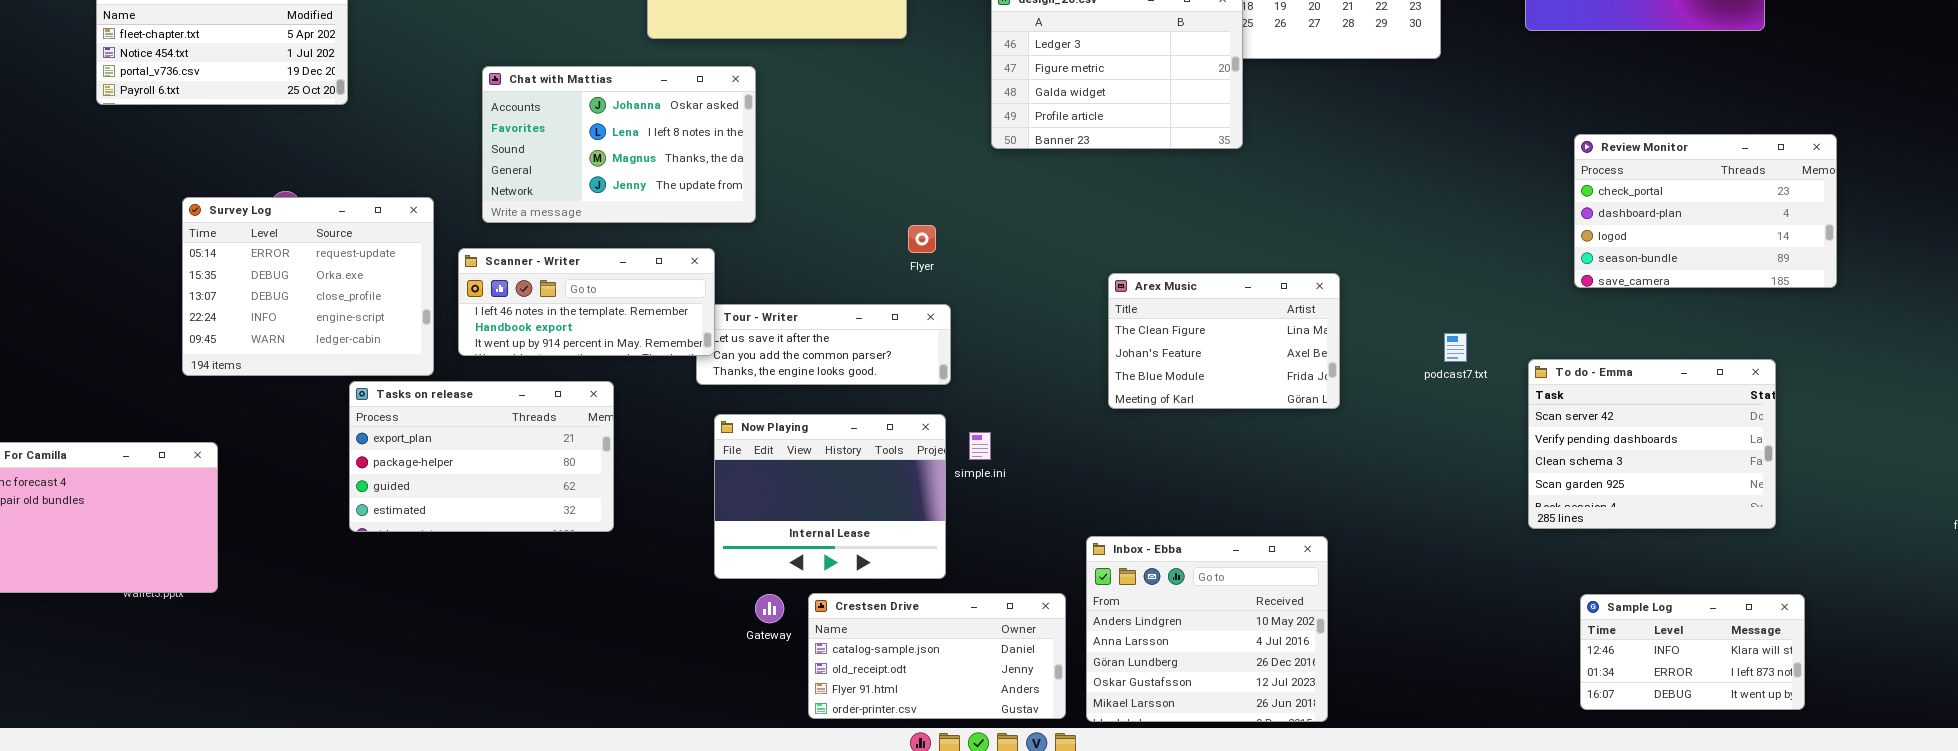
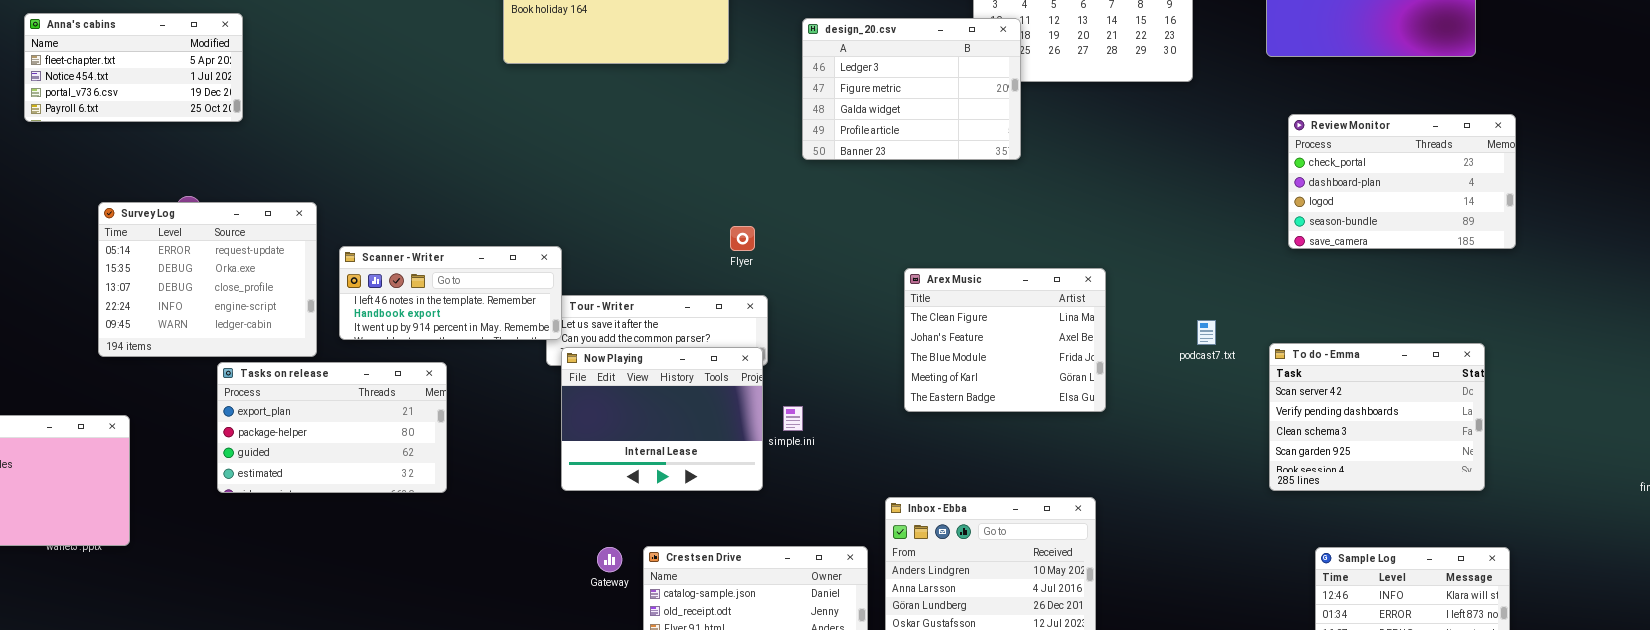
Chat with Mattias: [482,66,756,223] -> none, closed
Review Monitor: [1574,134,1837,288] -> [1288,114,1516,249], moved
Arex Music: [1108,273,1340,409] -> [904,268,1106,412], resized
Tasks on release: [349,381,614,532] -> [217,362,447,493], moved
Now Playing: [714,414,946,579] -> [561,347,763,491], moved

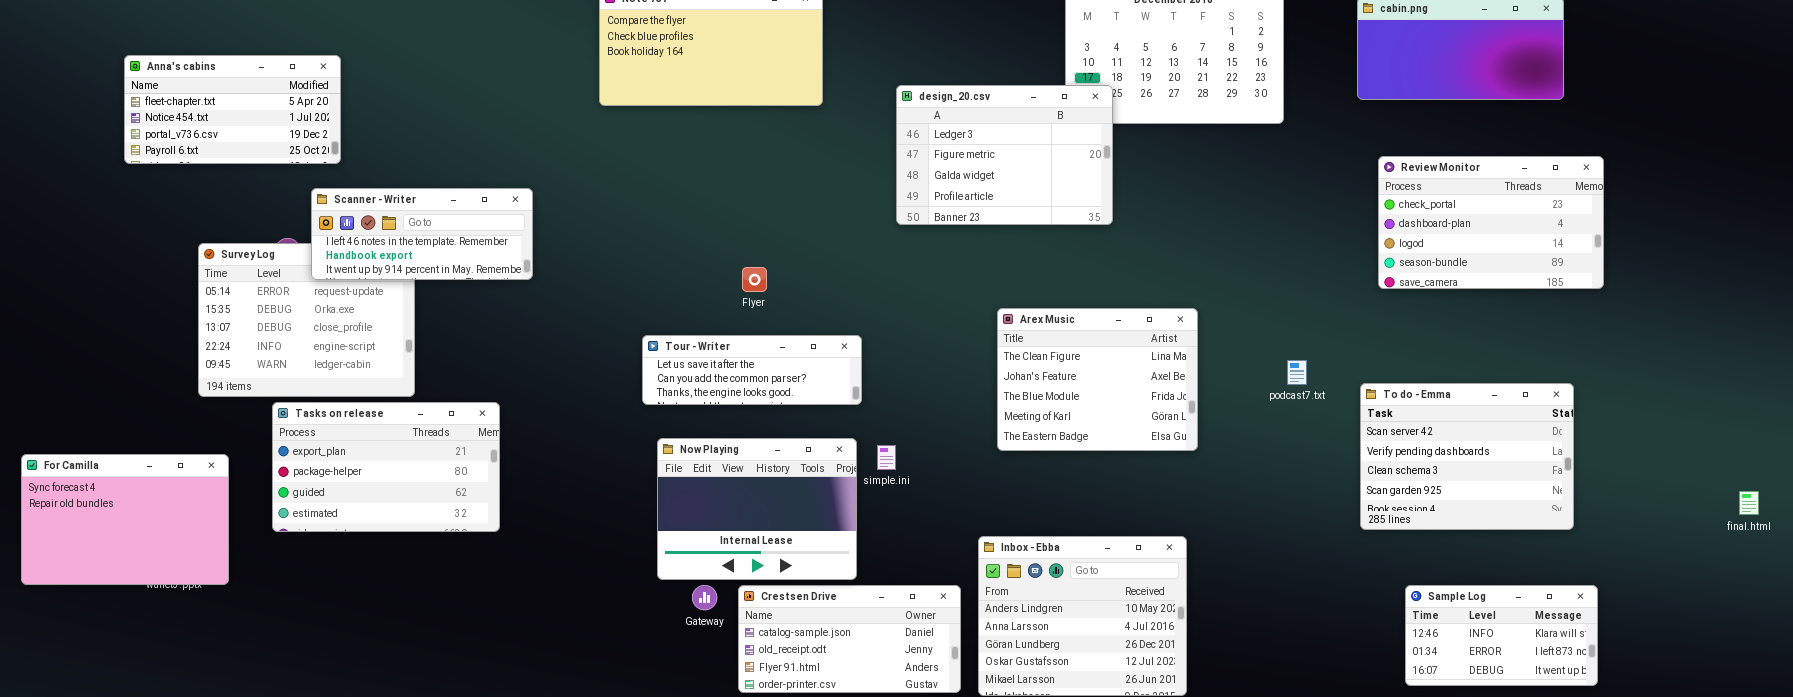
design_20.csv: [802,18,1021,160] -> [896,85,1113,225], moved
Flyer: [730,226,755,251] -> [742,267,767,292], moved
Scanner - Writer: [339,246,562,340] -> [311,188,533,280], moved
Now Playing: [561,347,763,491] -> [657,438,857,580], moved
Tasks on release: [217,362,447,493] -> [272,402,500,532], moved

